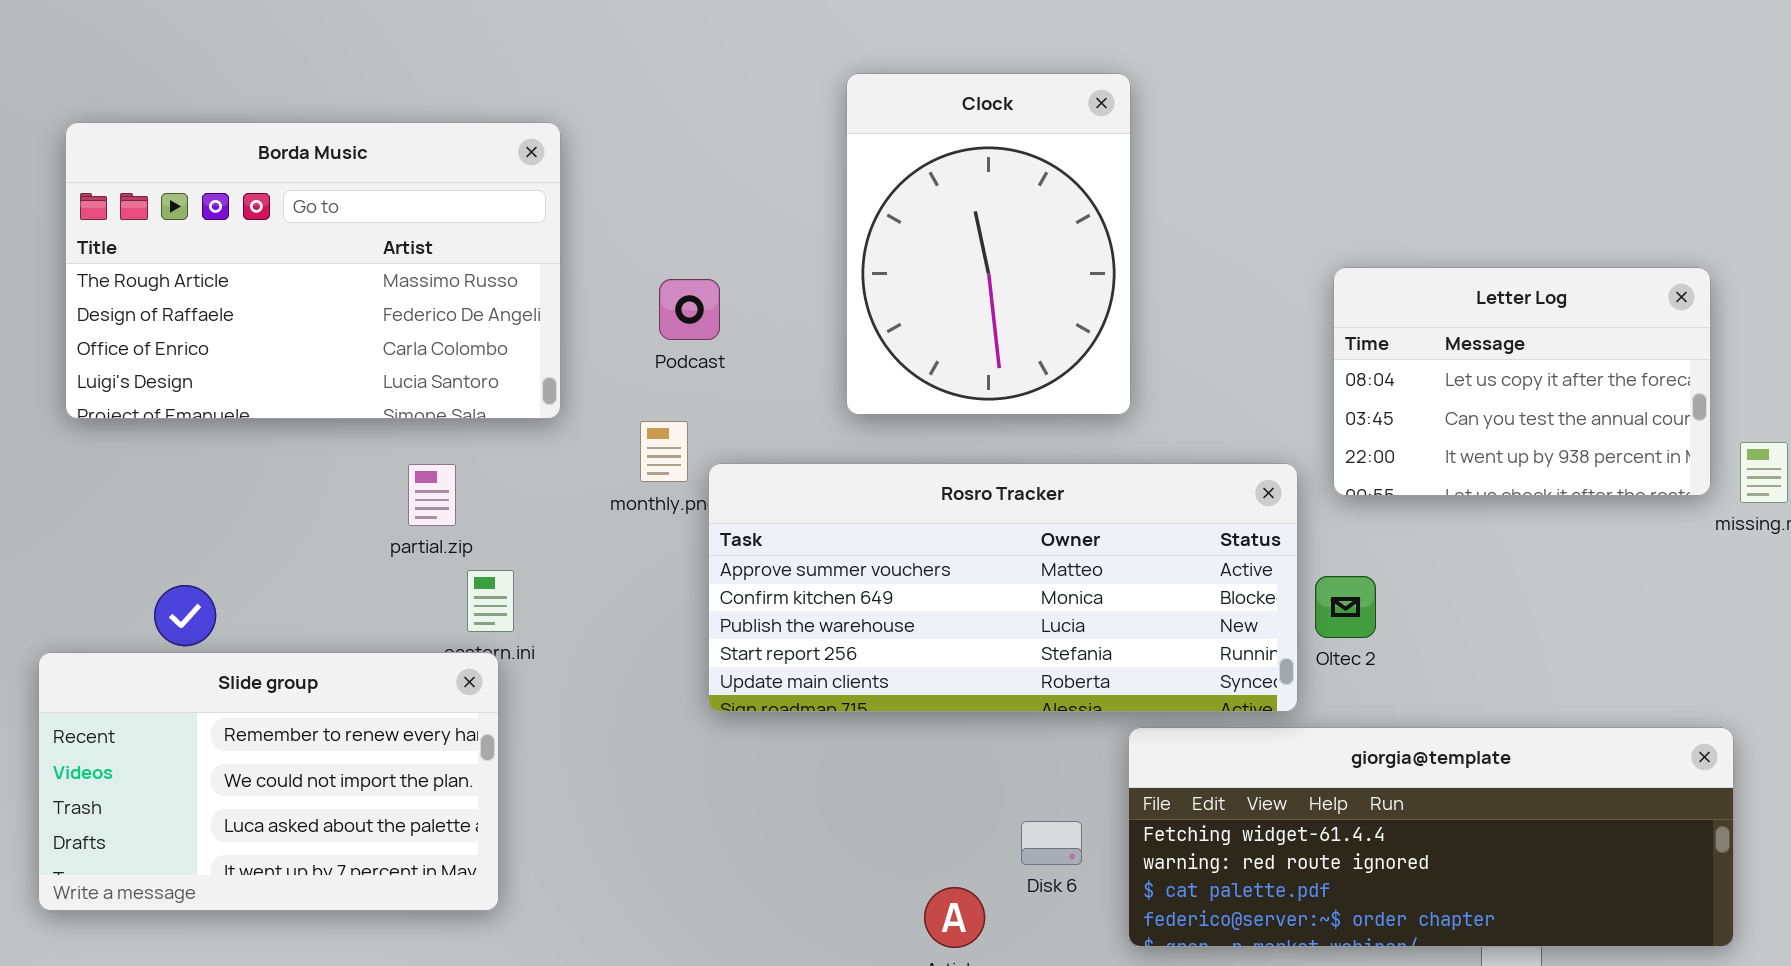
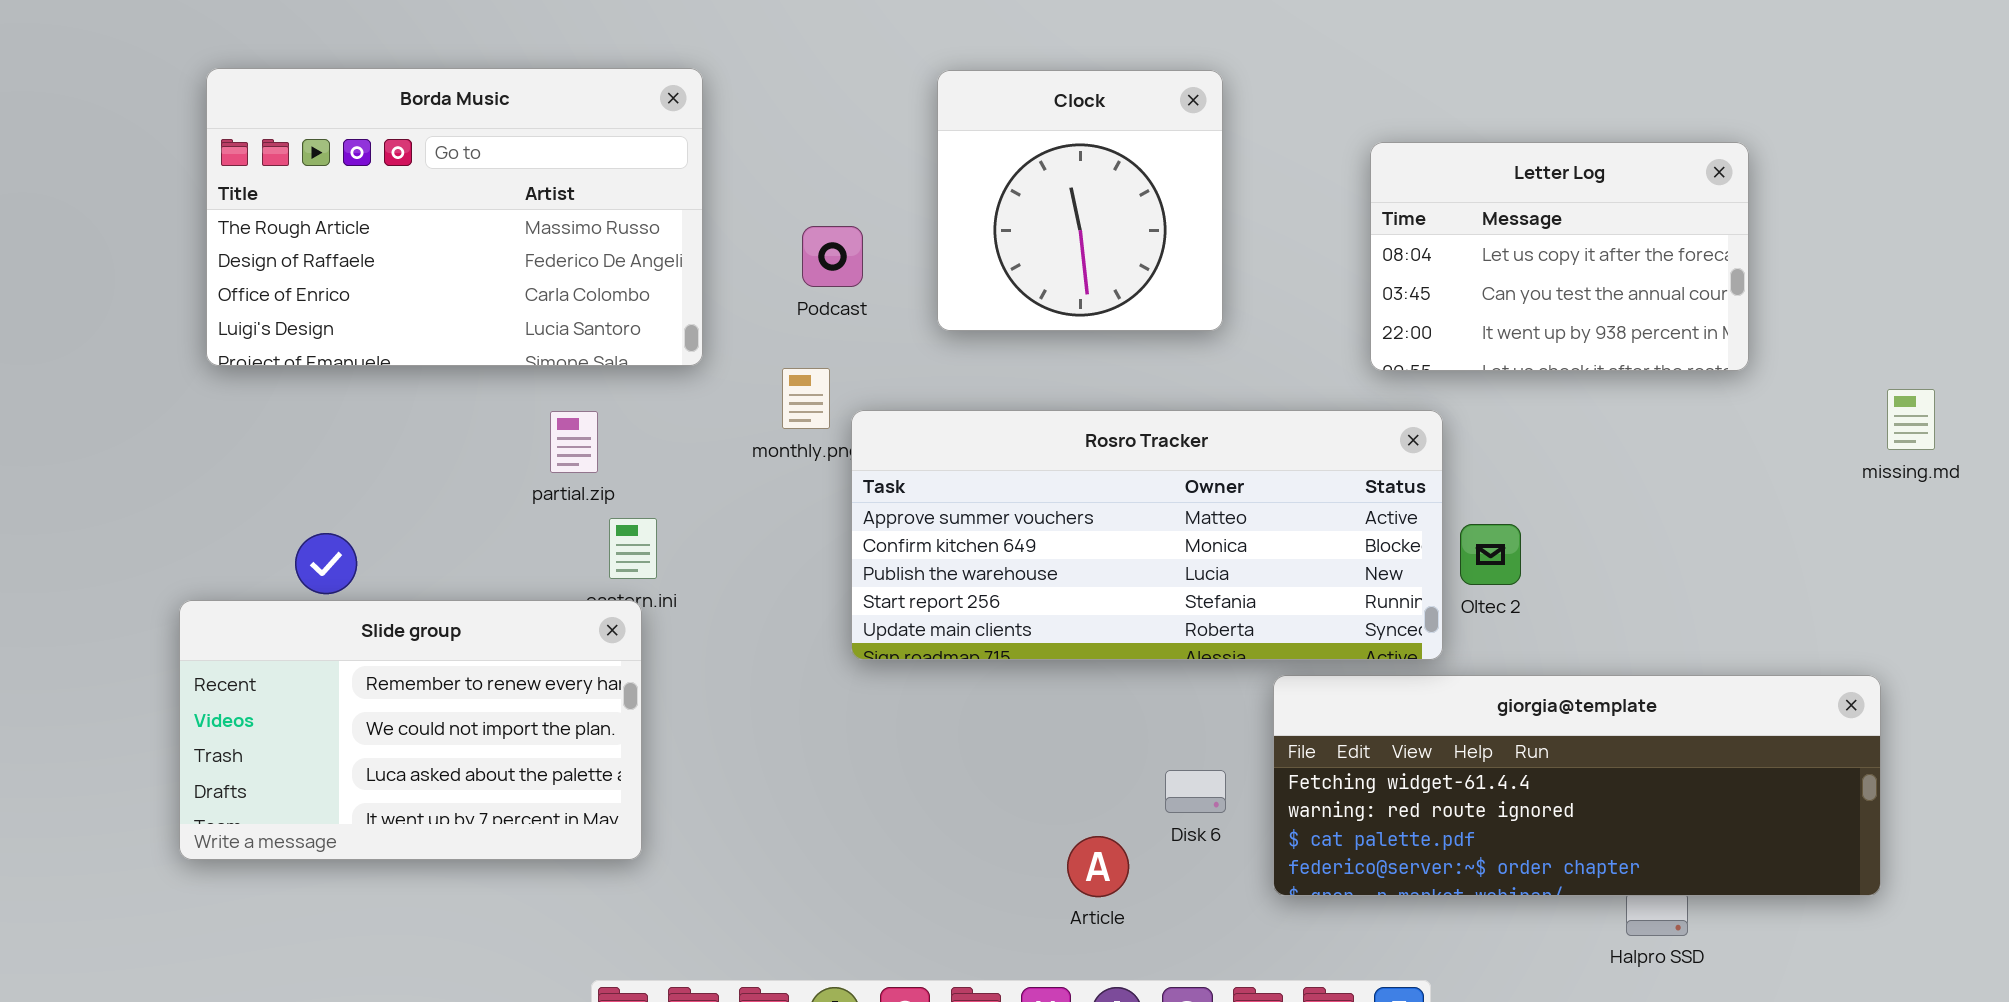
Clock: [846,73,1131,415] -> [937,70,1223,331], moved, resized
Letter Log: [1333,267,1711,496] -> [1370,142,1749,371], moved

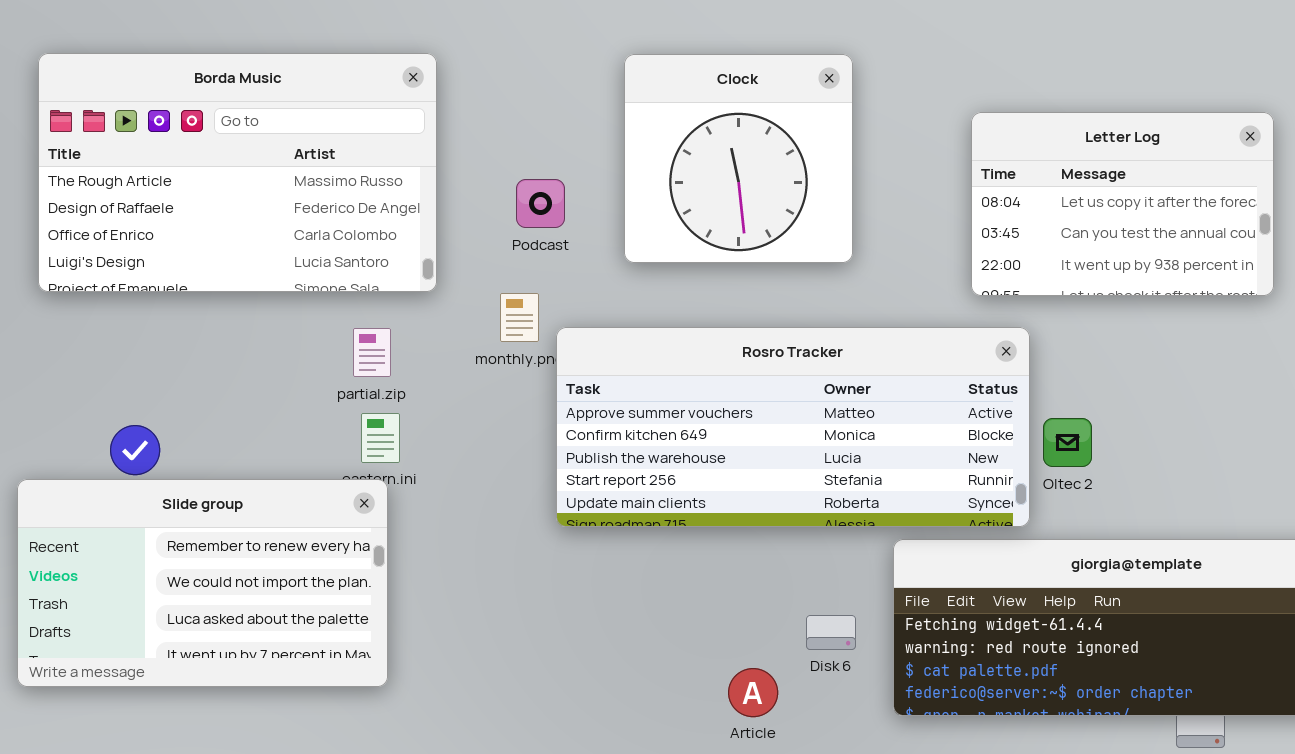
partial.zip: [550,411,598,473] -> [353,328,391,377], moved

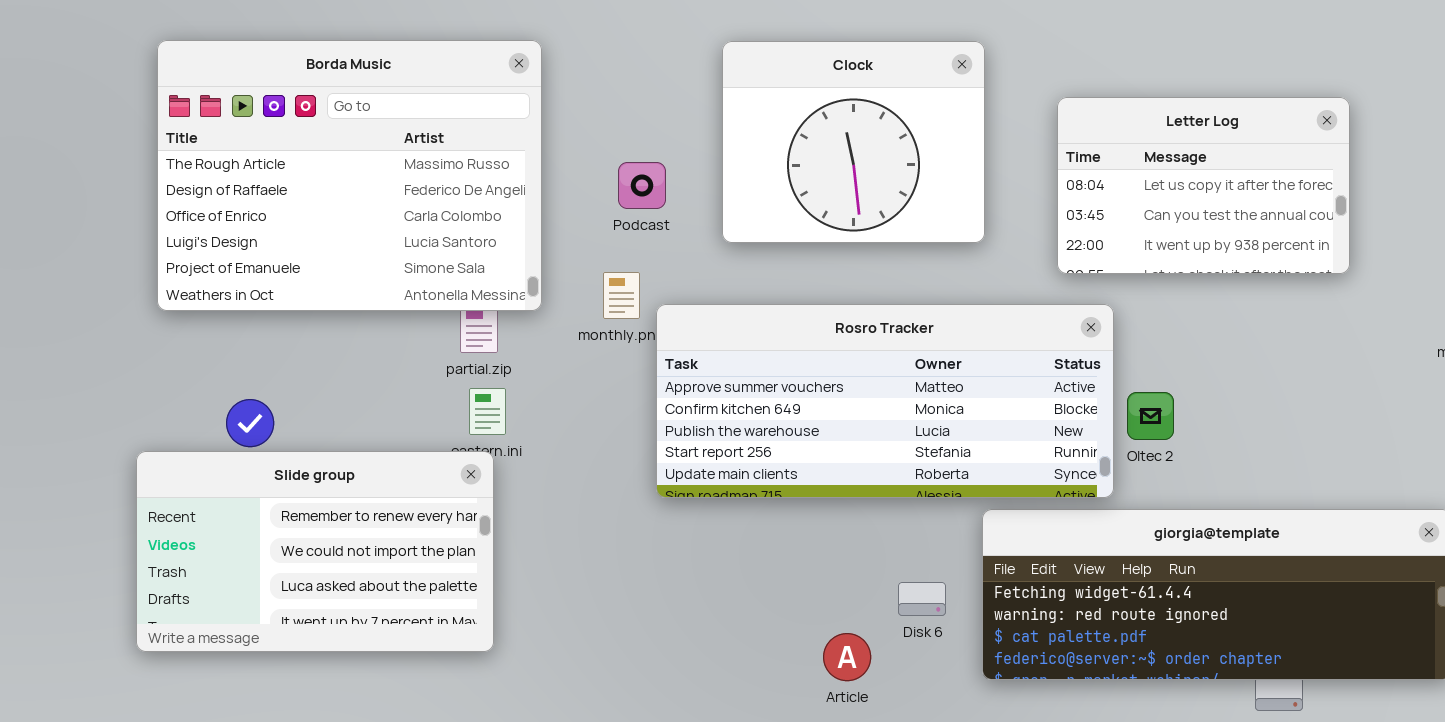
Borda Music: [38,53,437,292] -> [157,40,542,311], resized
Clock: [624,54,853,263] -> [722,41,985,243], resized

